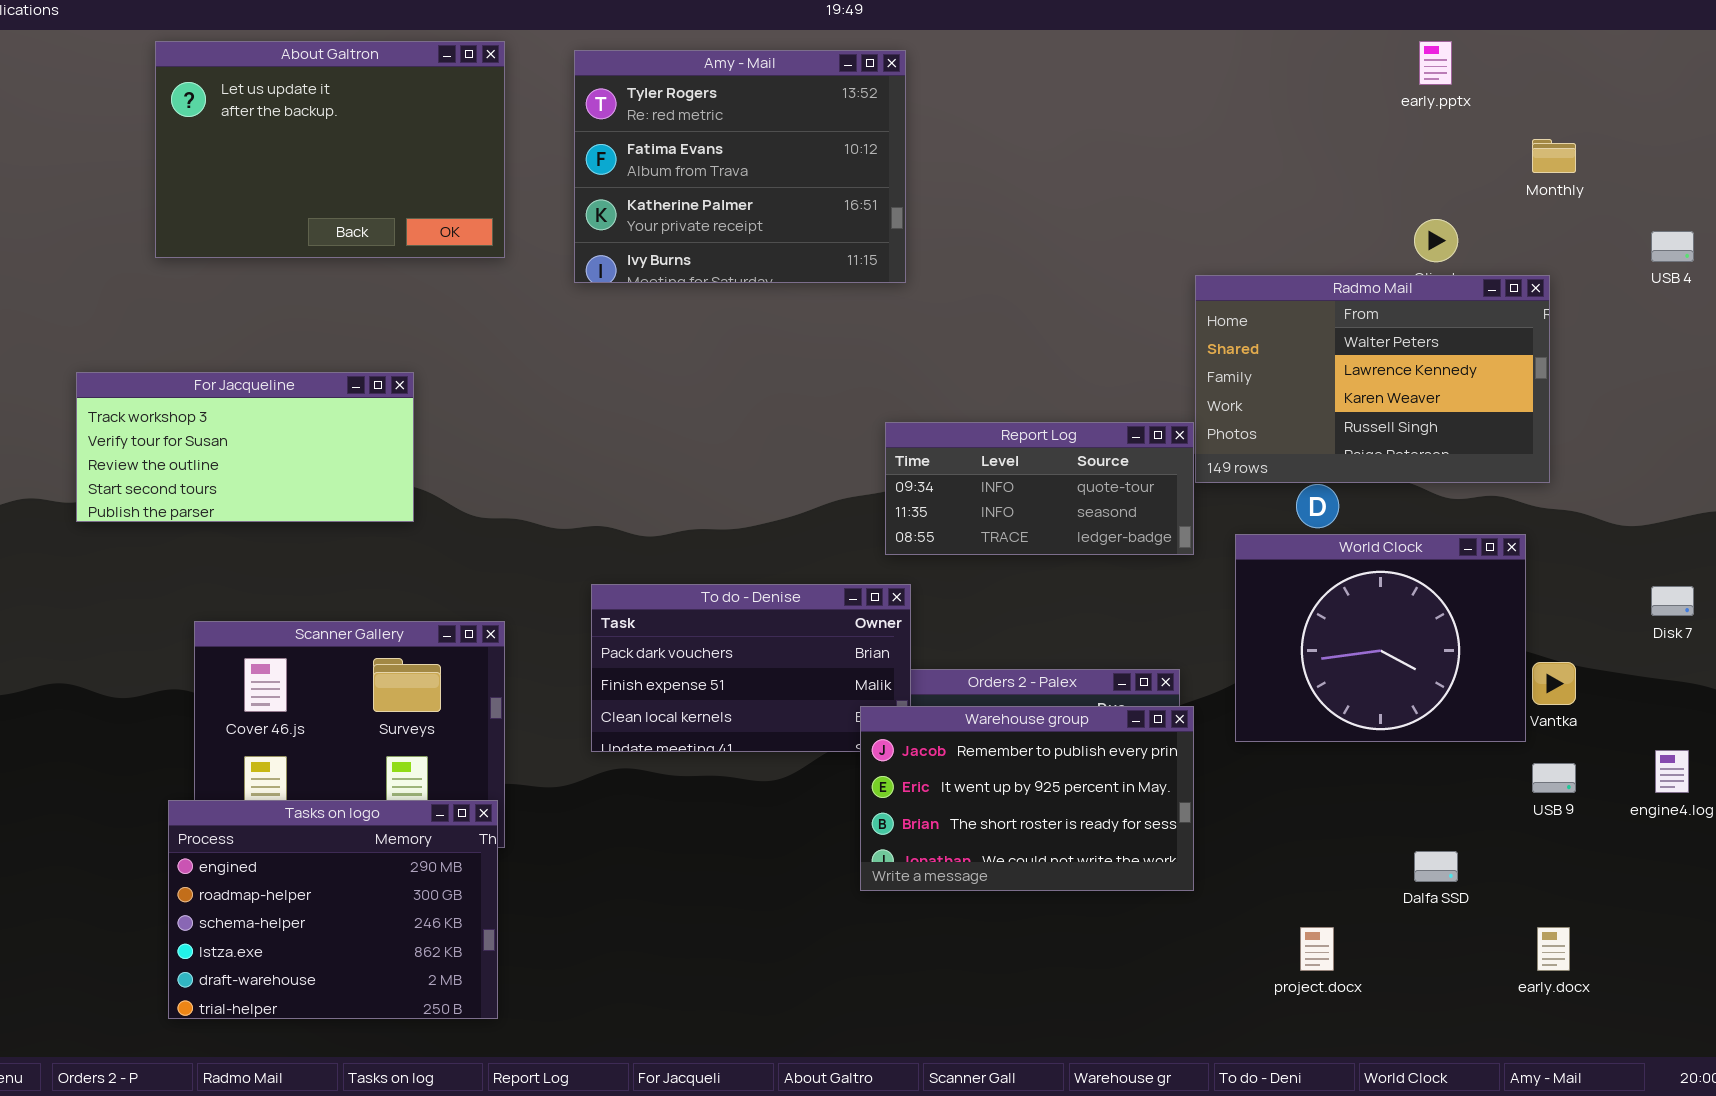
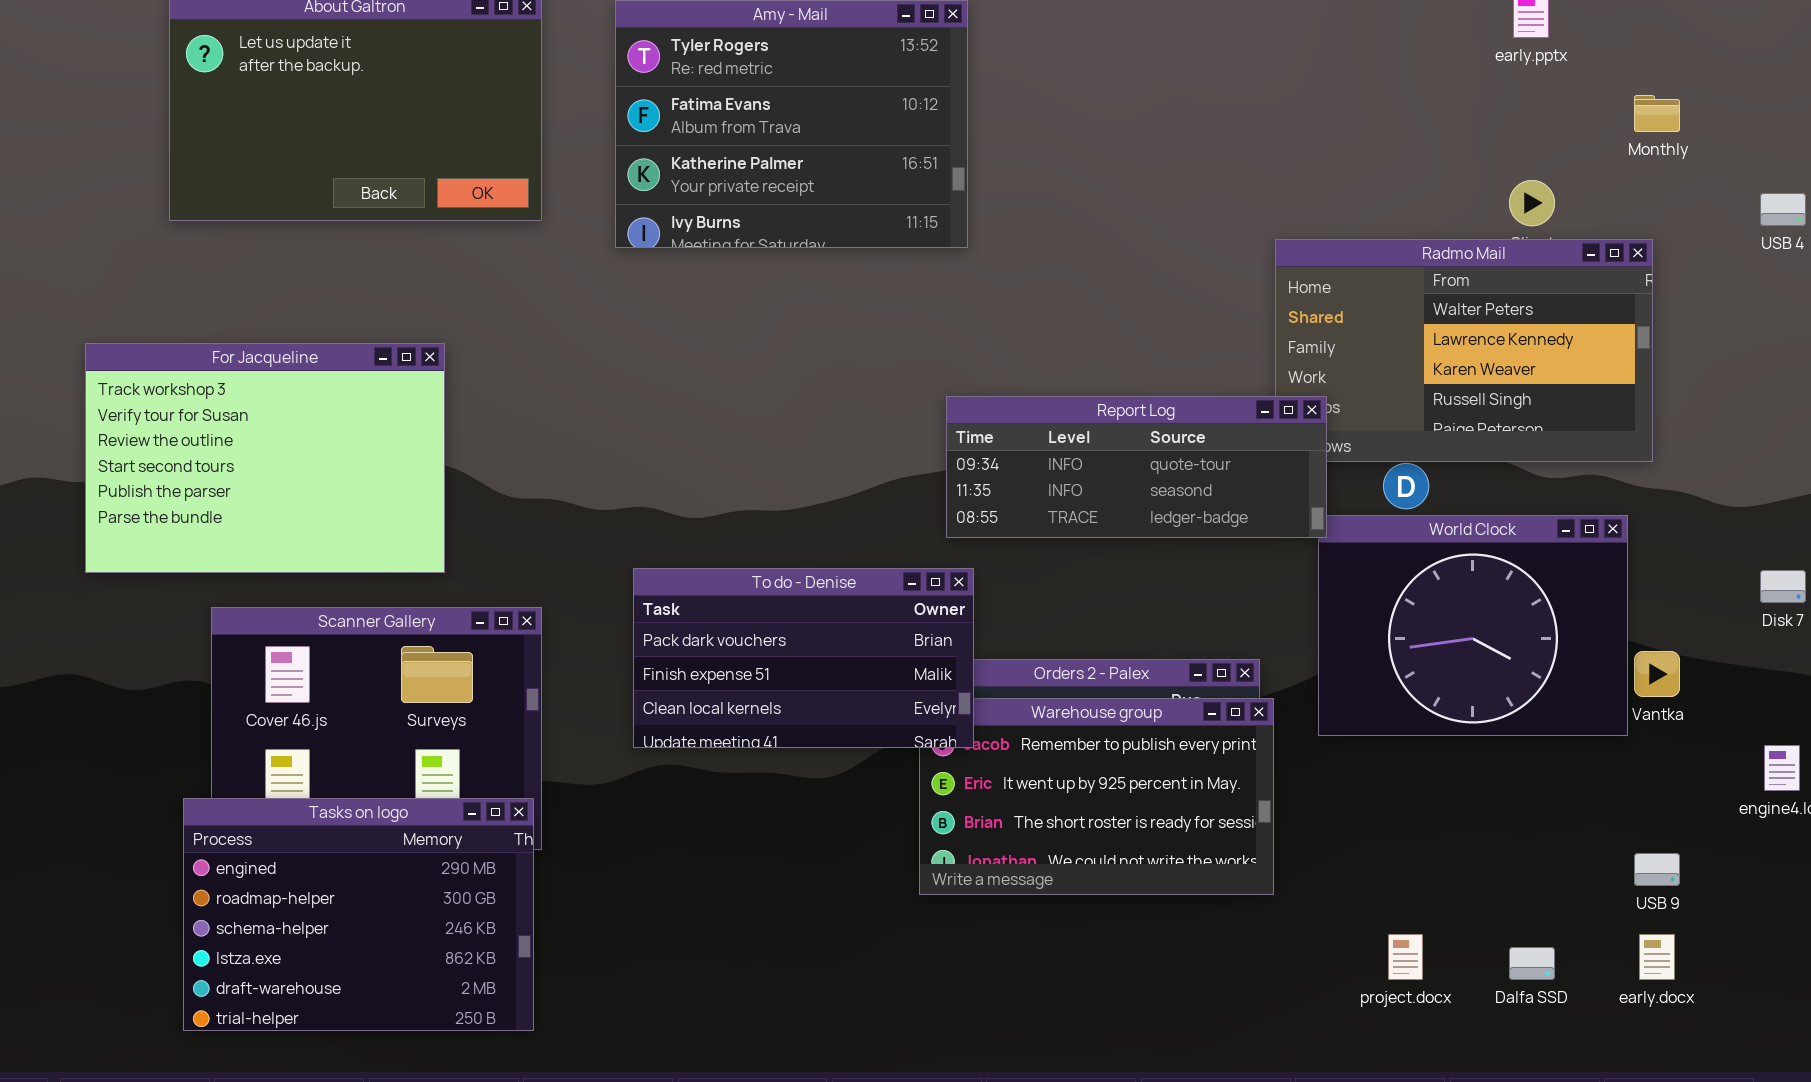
For Jacqueline: [76,372,414,522] -> [85,343,445,573], resized
Report Log: [885,422,1194,555] -> [946,396,1327,538], resized
To do - Denise: [591,584,911,752] -> [633,568,974,748], raised
USB 9: [1532,763,1576,793] -> [1634,853,1680,886], moved
Dalfa SSD: [1414,851,1458,882] -> [1509,947,1555,980], moved

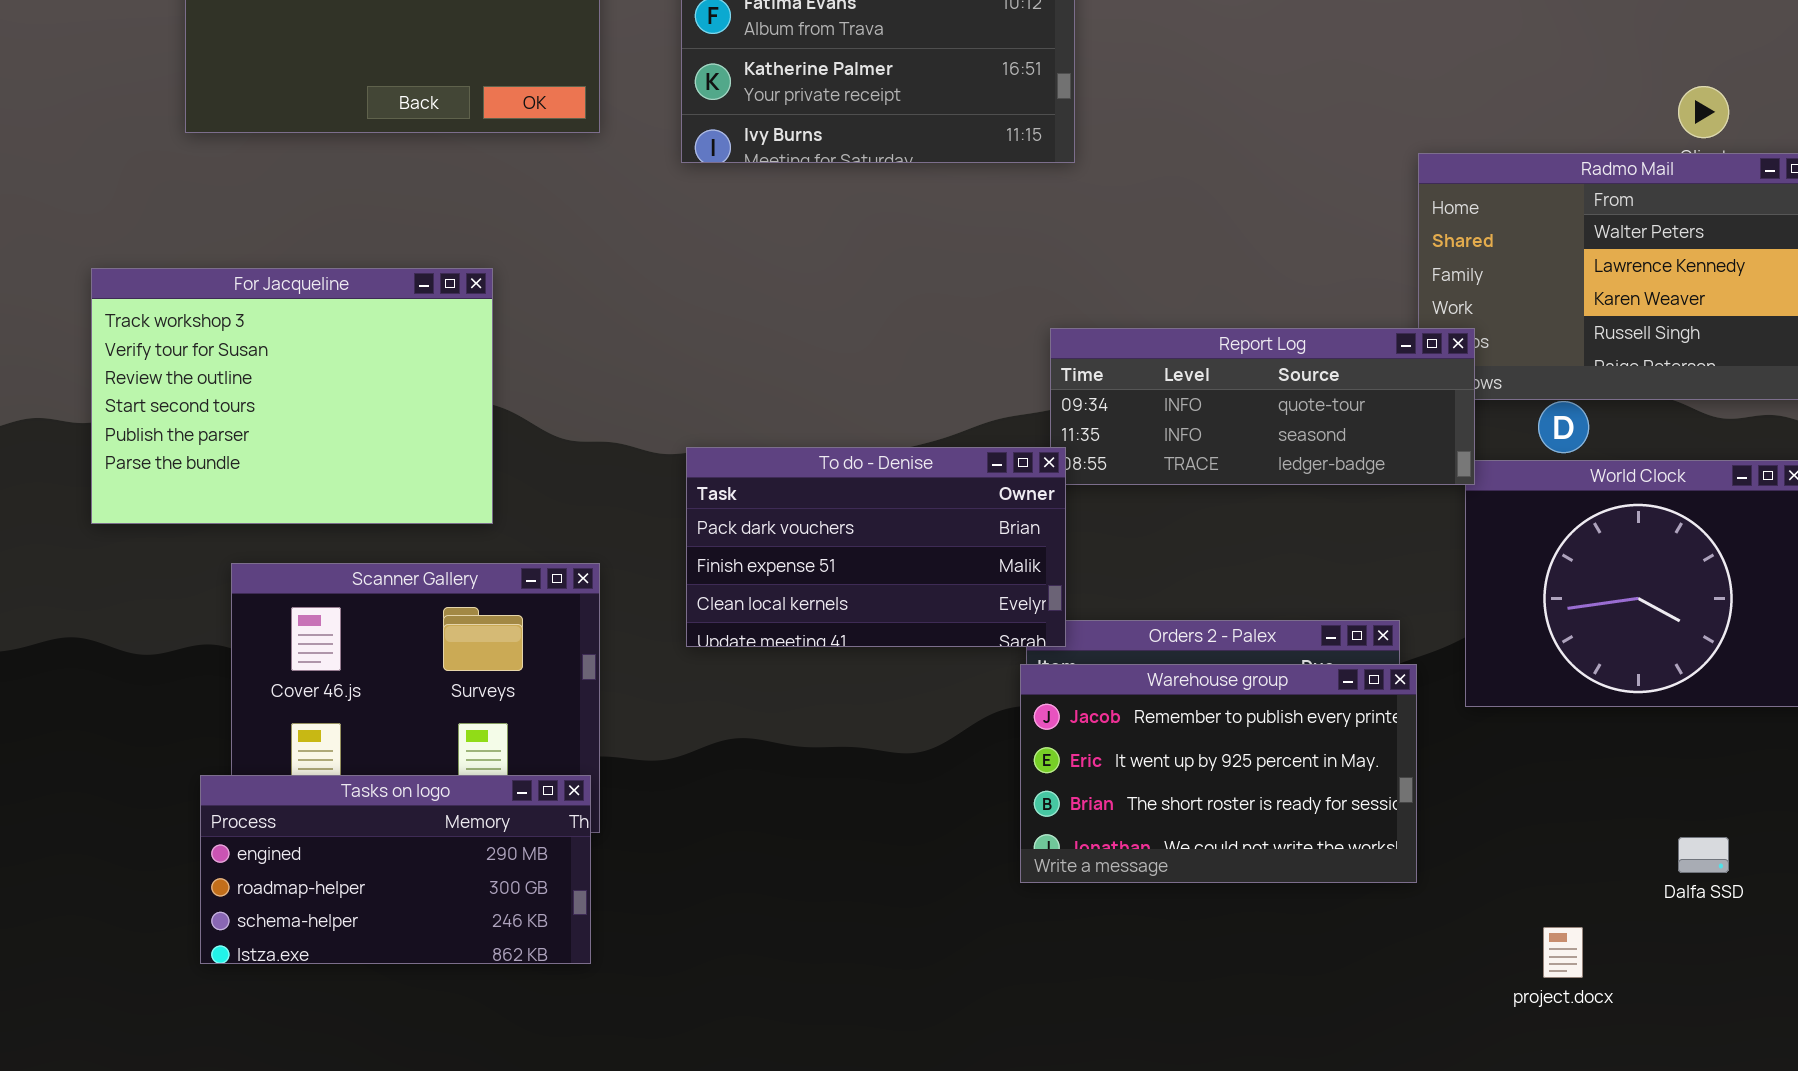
To do - Denise: [633,568,974,748] -> [686,447,1066,647], moved
Tasks on logo: [183,798,534,1031] -> [200,775,591,964], resized
Dalfa SSD: [1509,947,1555,980] -> [1678,837,1729,873], moved

